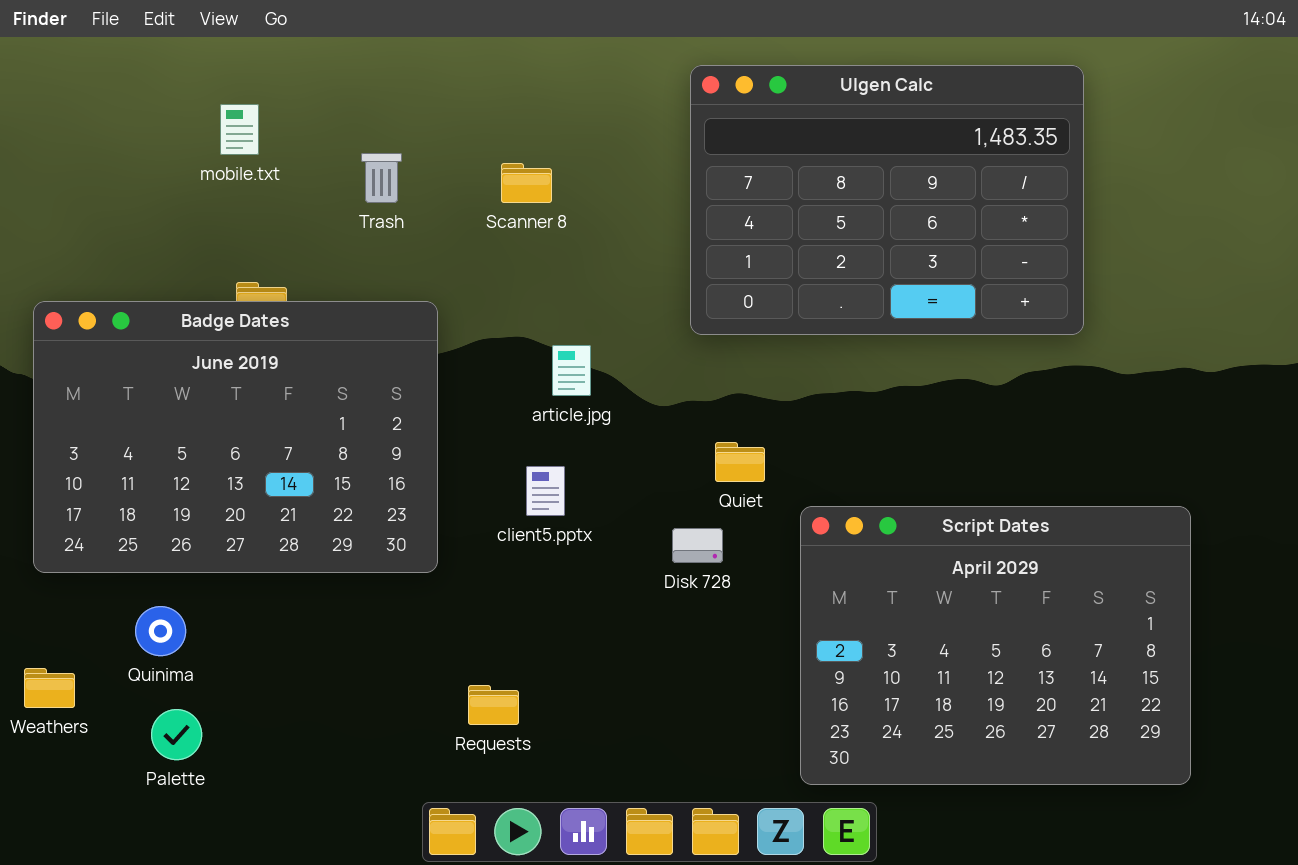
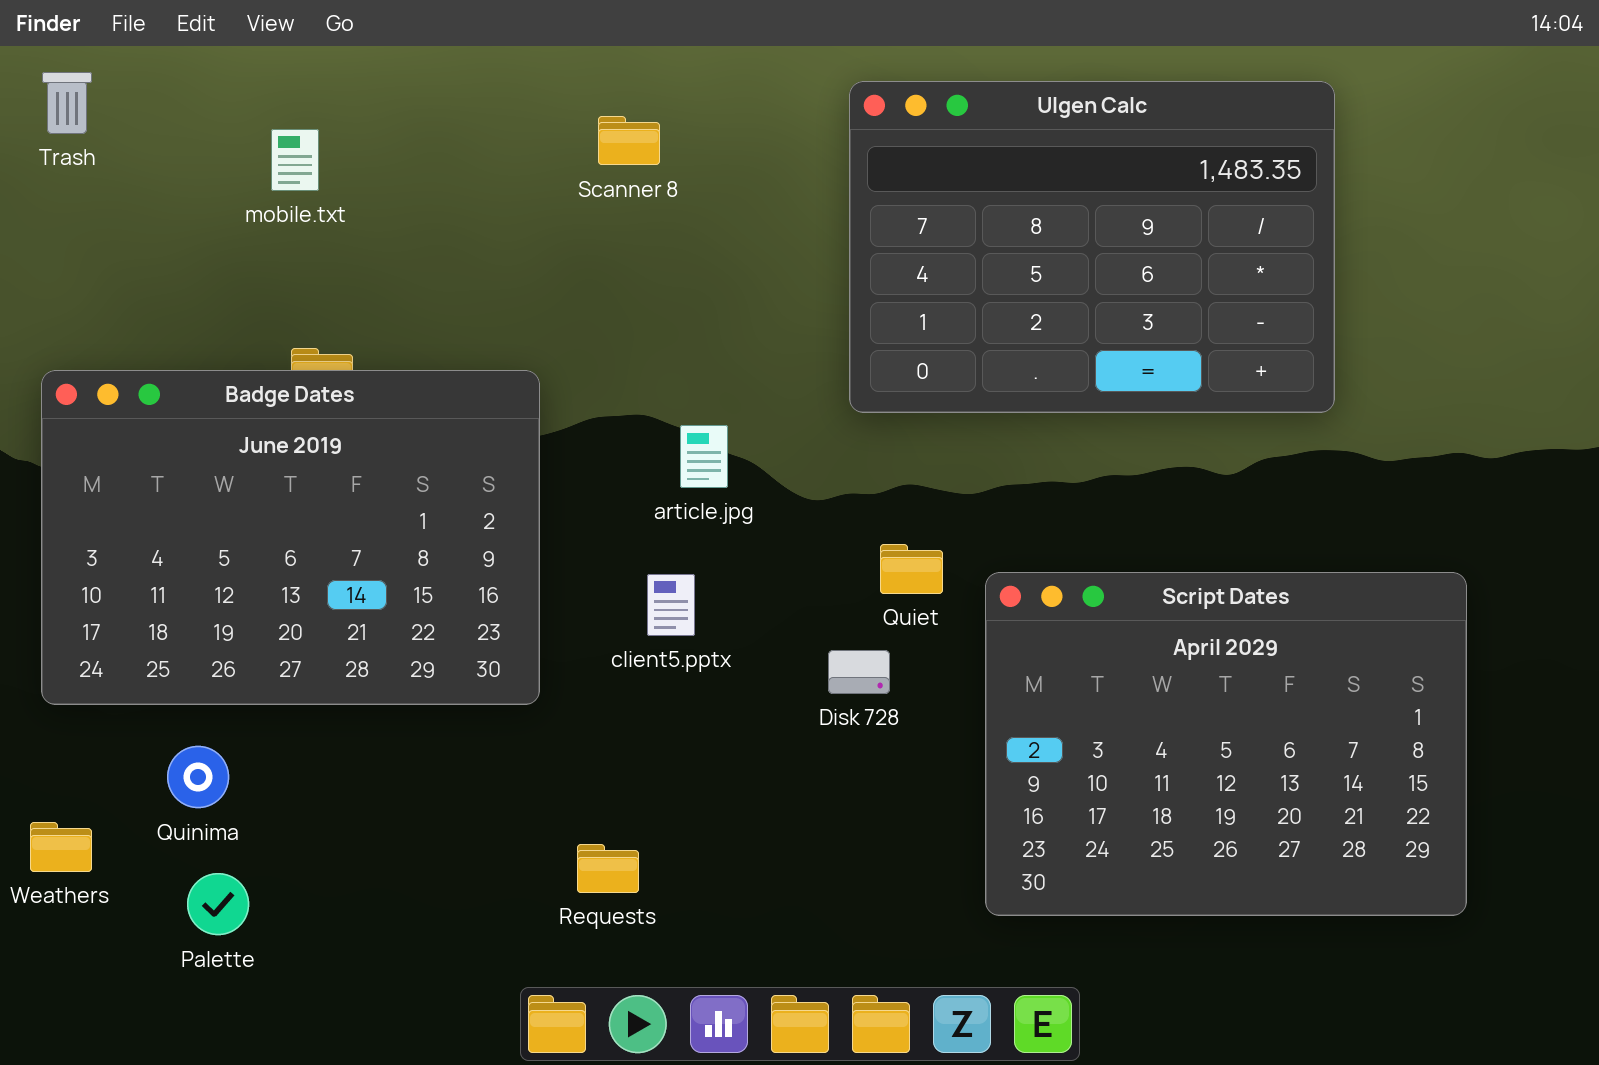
Trash: [361,153,402,203] -> [42,72,92,134], moved
Scanner 8: [501,163,552,203] -> [598,116,660,165], moved
Script Dates: [800,506,1191,785] -> [985,572,1467,916], moved

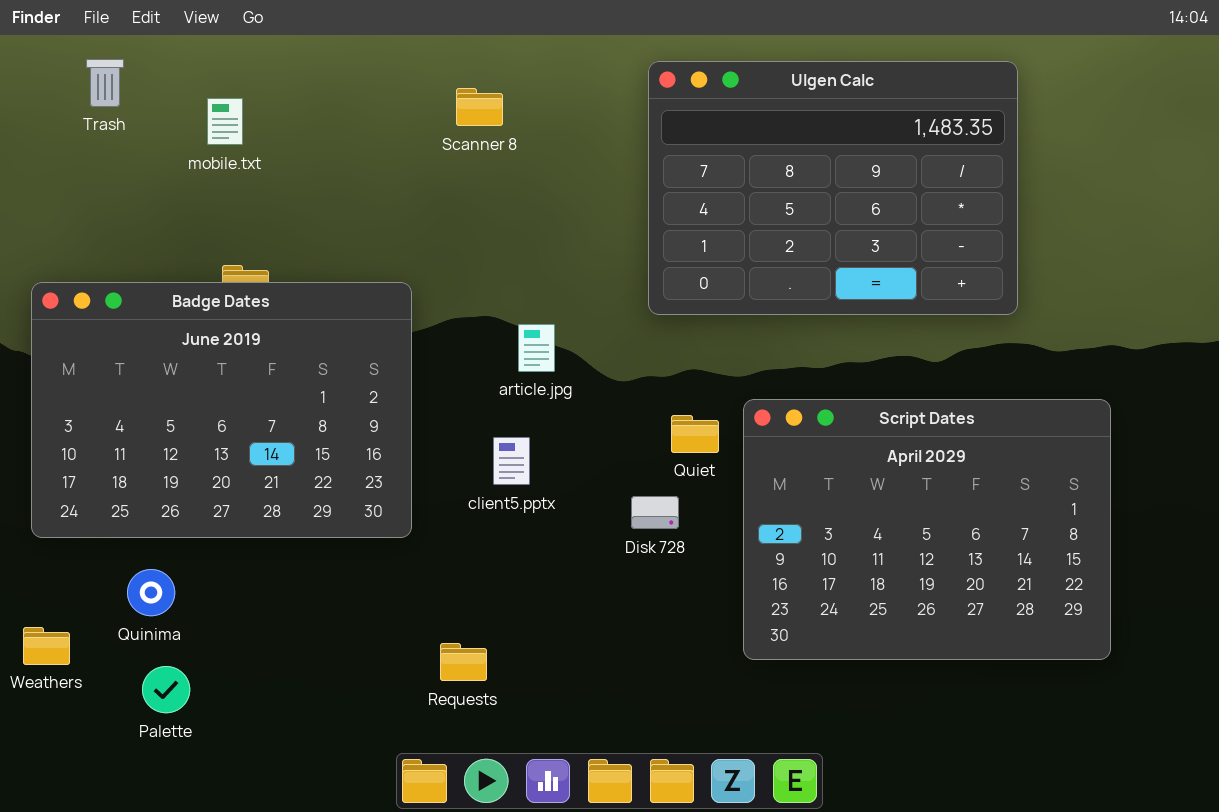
Trash: [42,72,92,134] -> [86,59,124,107], moved
Script Dates: [985,572,1467,916] -> [743,399,1111,660], moved

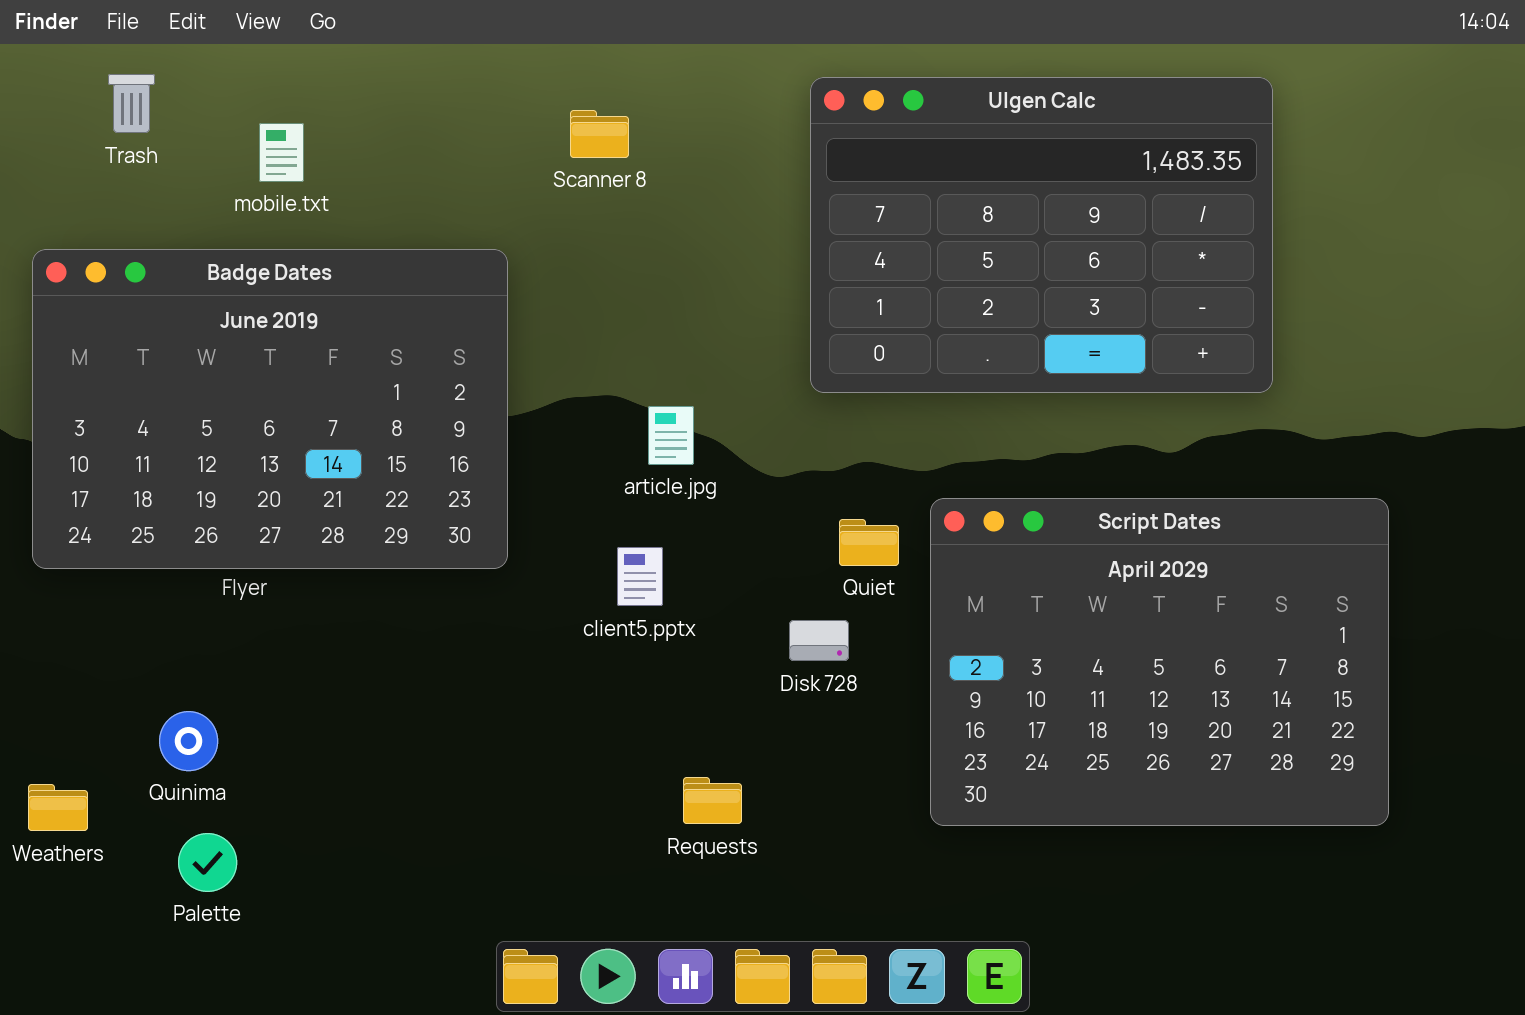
Badge Dates: [31,282,412,538] -> [32,249,508,569], moved
Requests: [440,643,487,681] -> [683,777,742,824], moved

